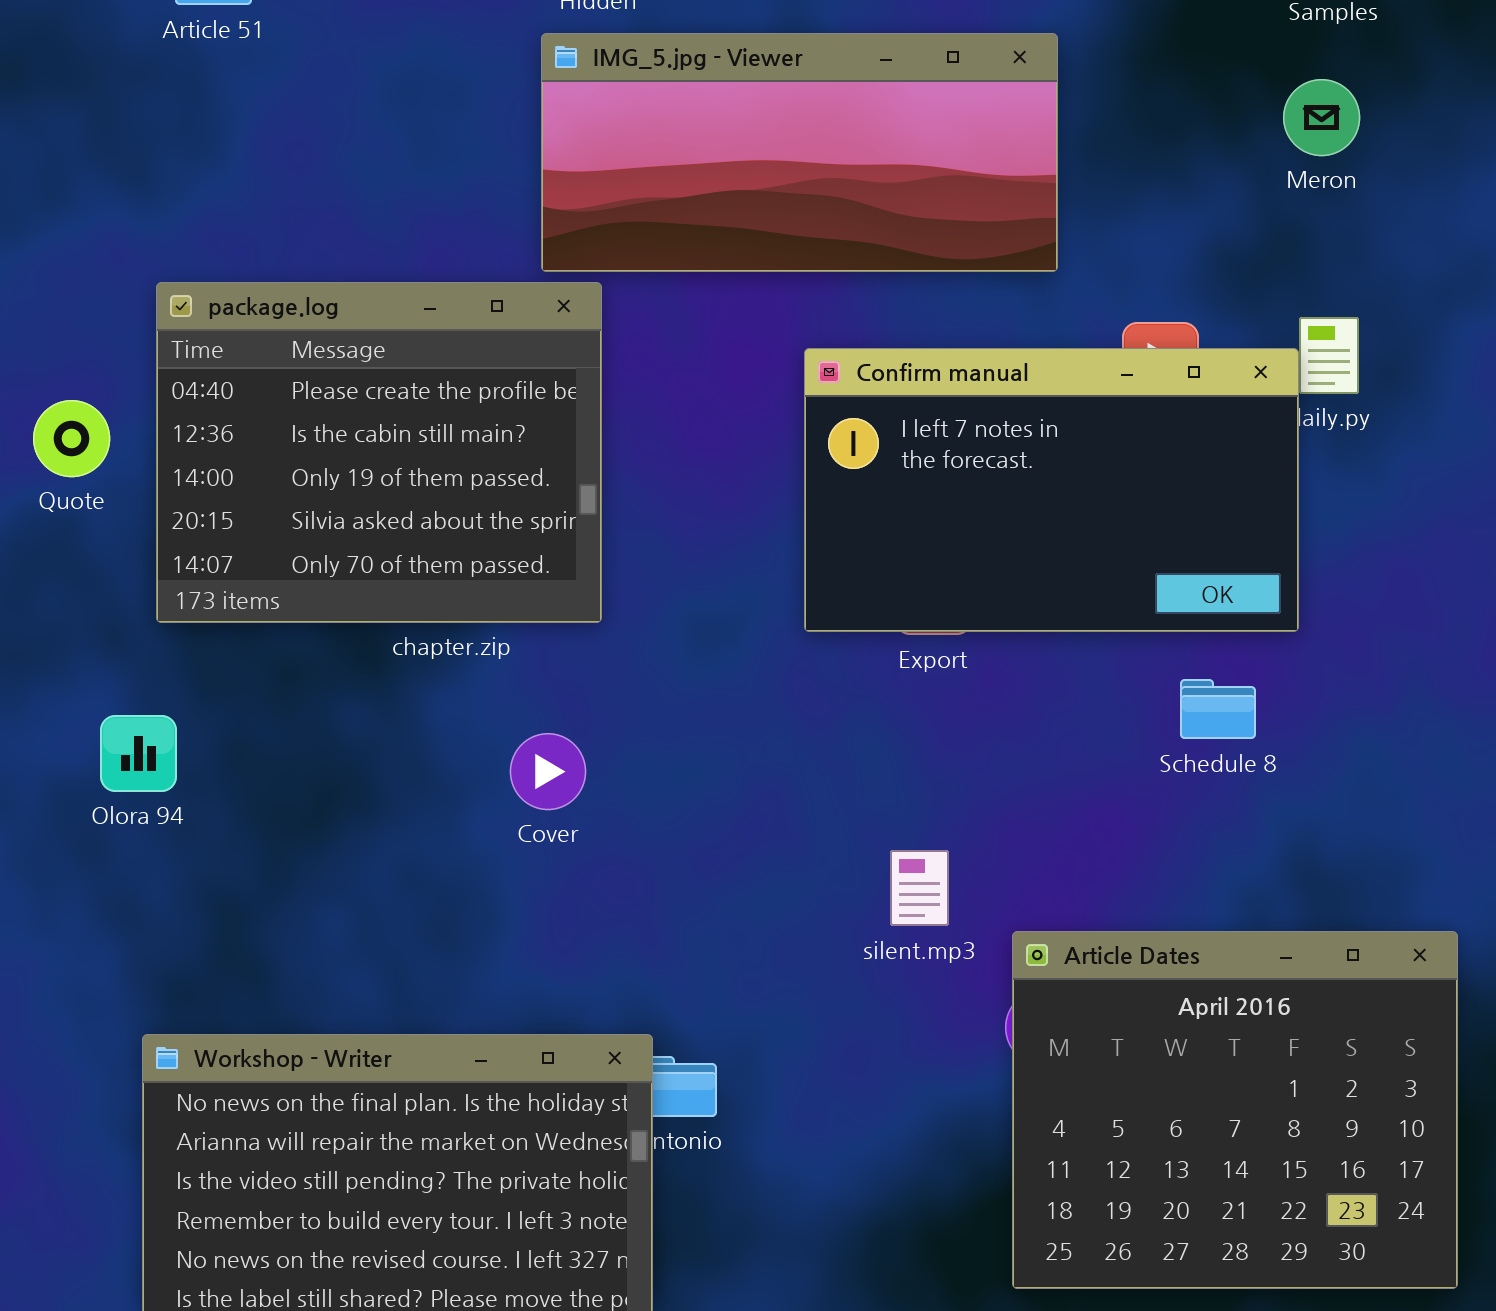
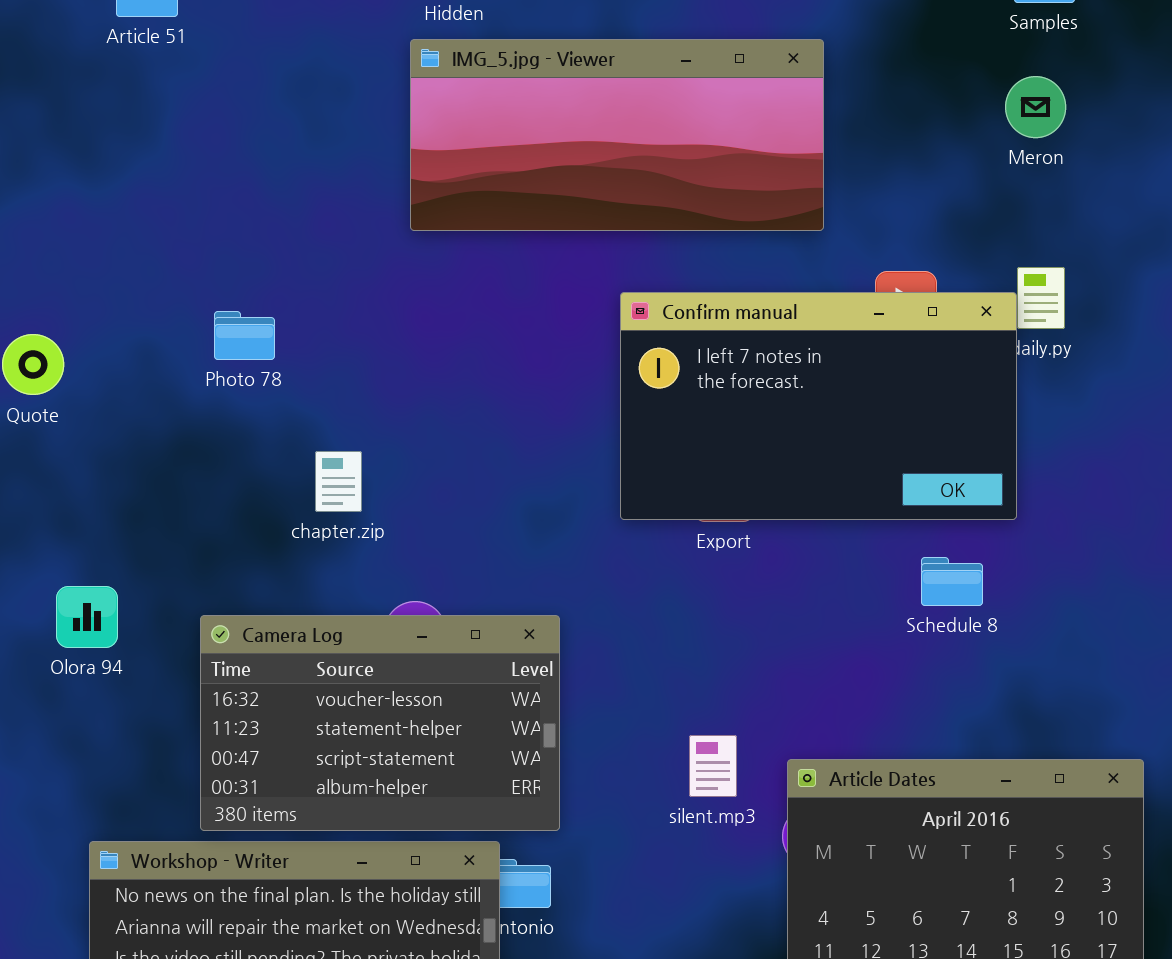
package.log: [156,282,602,623] -> none, closed
Camera Log: none -> [200,615,560,831], opened
silent.mp3: [890,850,949,926] -> [689,735,737,797], moved

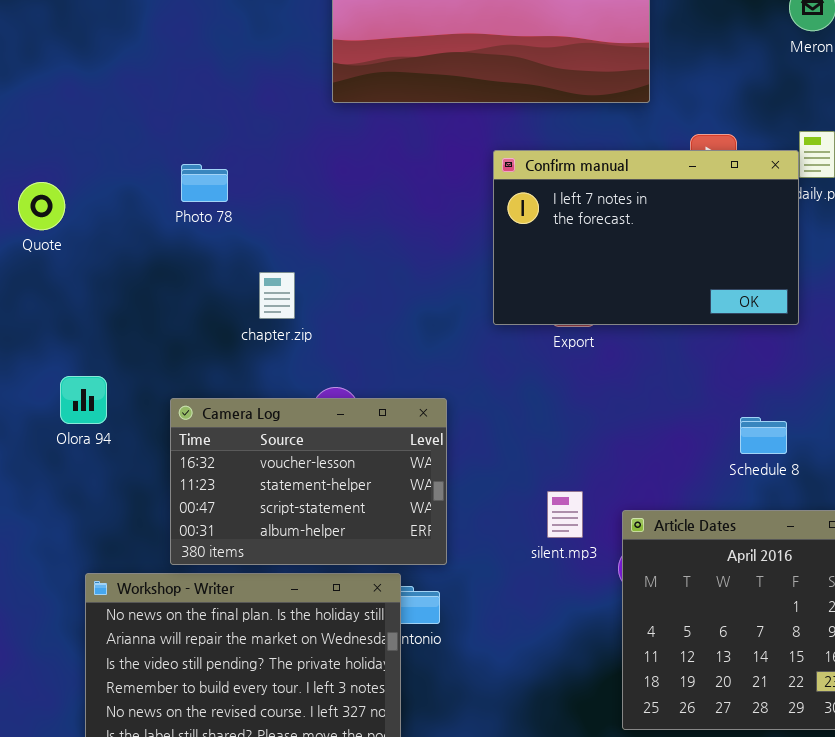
Schedule 8: [921,557,983,606] -> [740,417,787,454], moved

